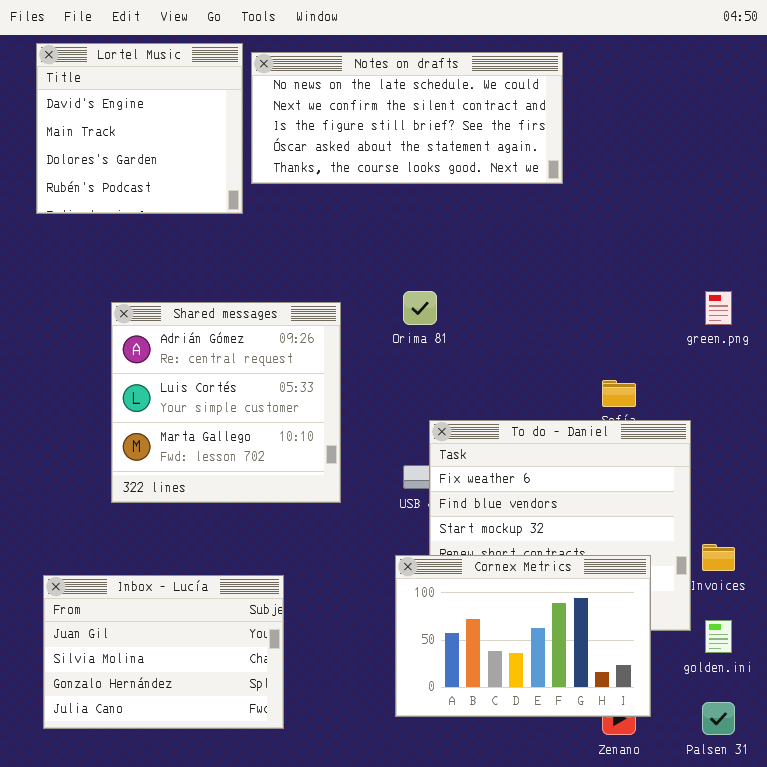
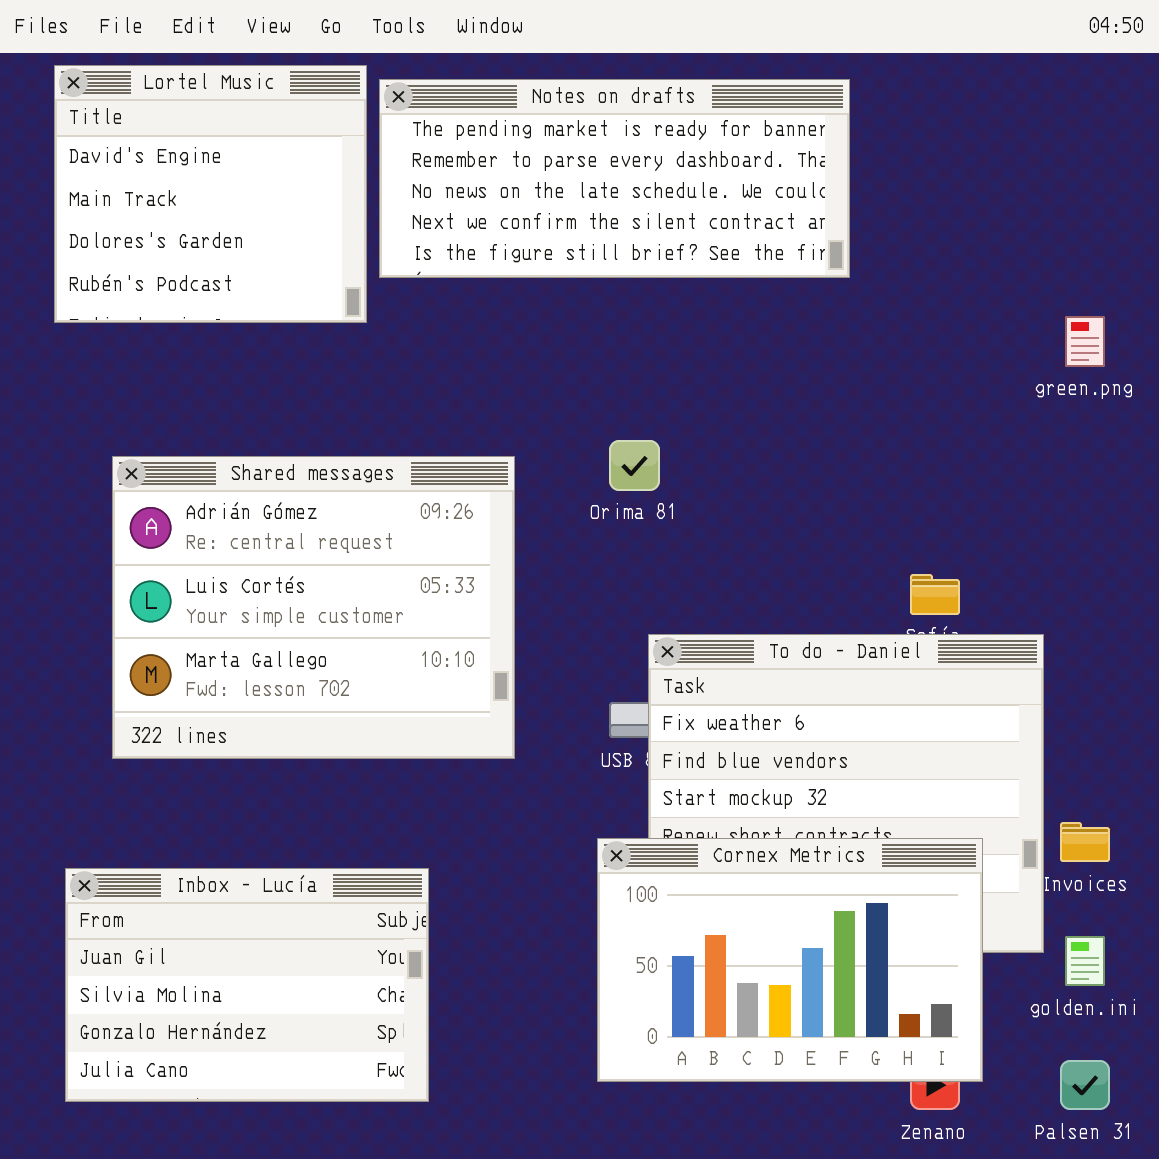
Notes on drafts: [251,52,563,184] -> [379,79,850,278], scrolled up 2 rows
green.png: [705,291,732,325] -> [1065,316,1105,367], moved
Shared messages: [111,302,341,503] -> [112,456,515,759], resized

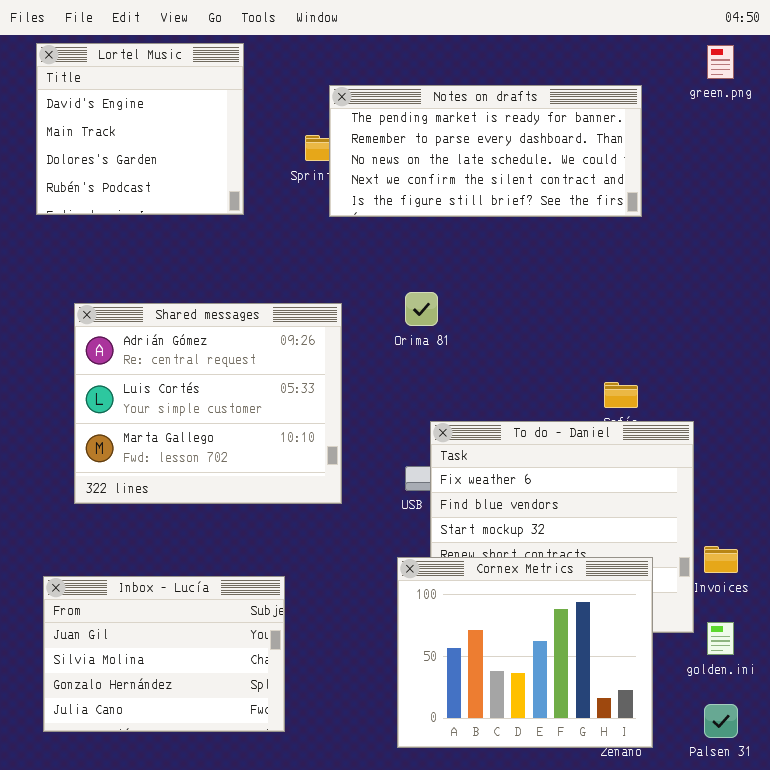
Notes on drafts: [379,79,850,278] -> [329,85,642,217], moved
green.png: [1065,316,1105,367] -> [707,45,734,79], moved
Cornex Metrics: [597,838,983,1082] -> [397,557,653,748], resized

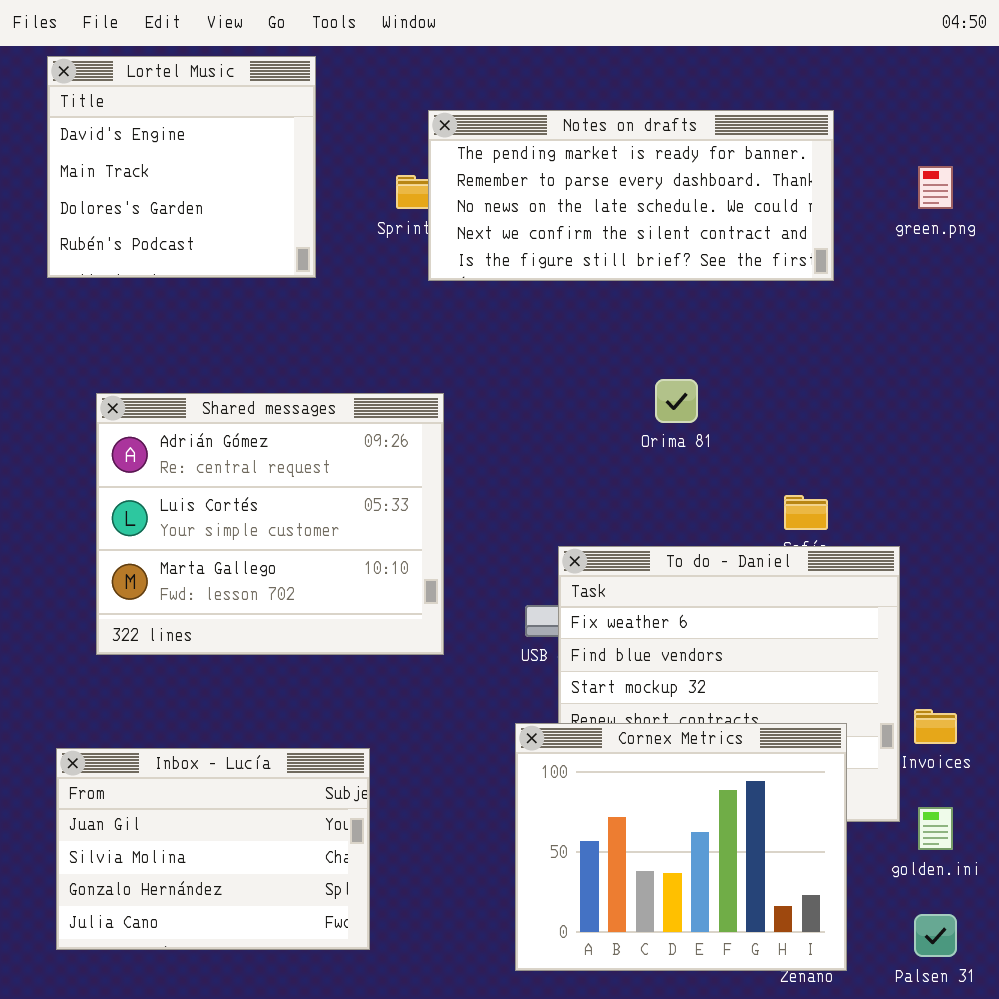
green.png: [707,45,734,79] -> [918,166,953,209], moved
Orima 81: [405,292,438,326] -> [655,379,698,423], moved

